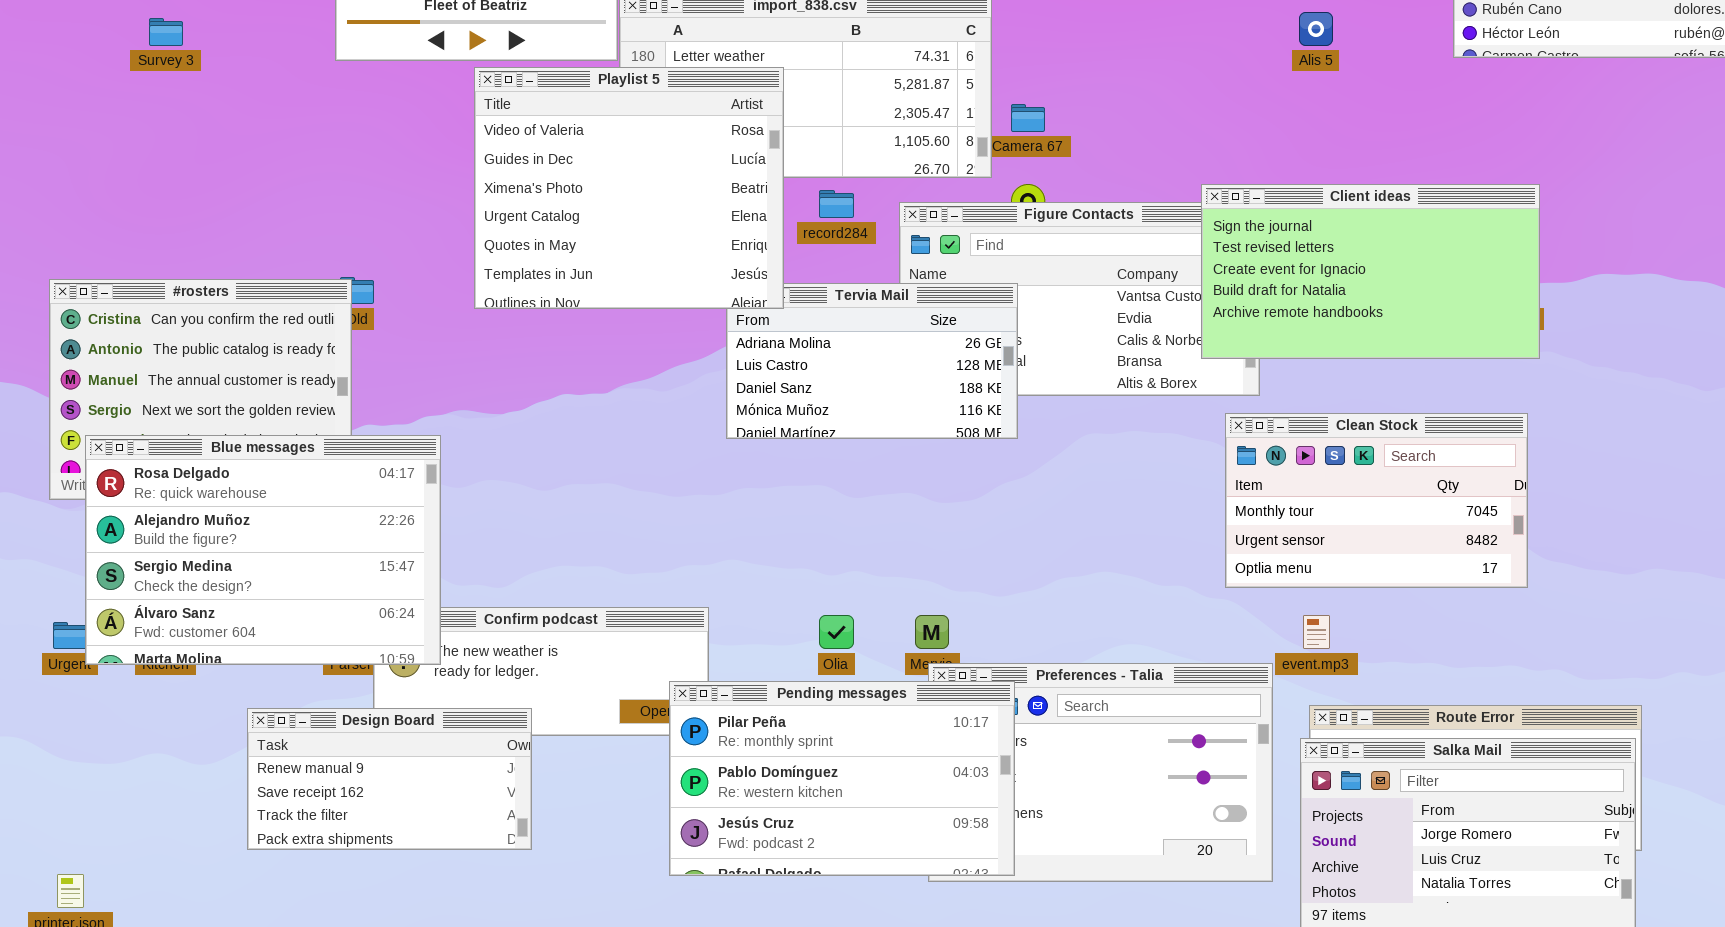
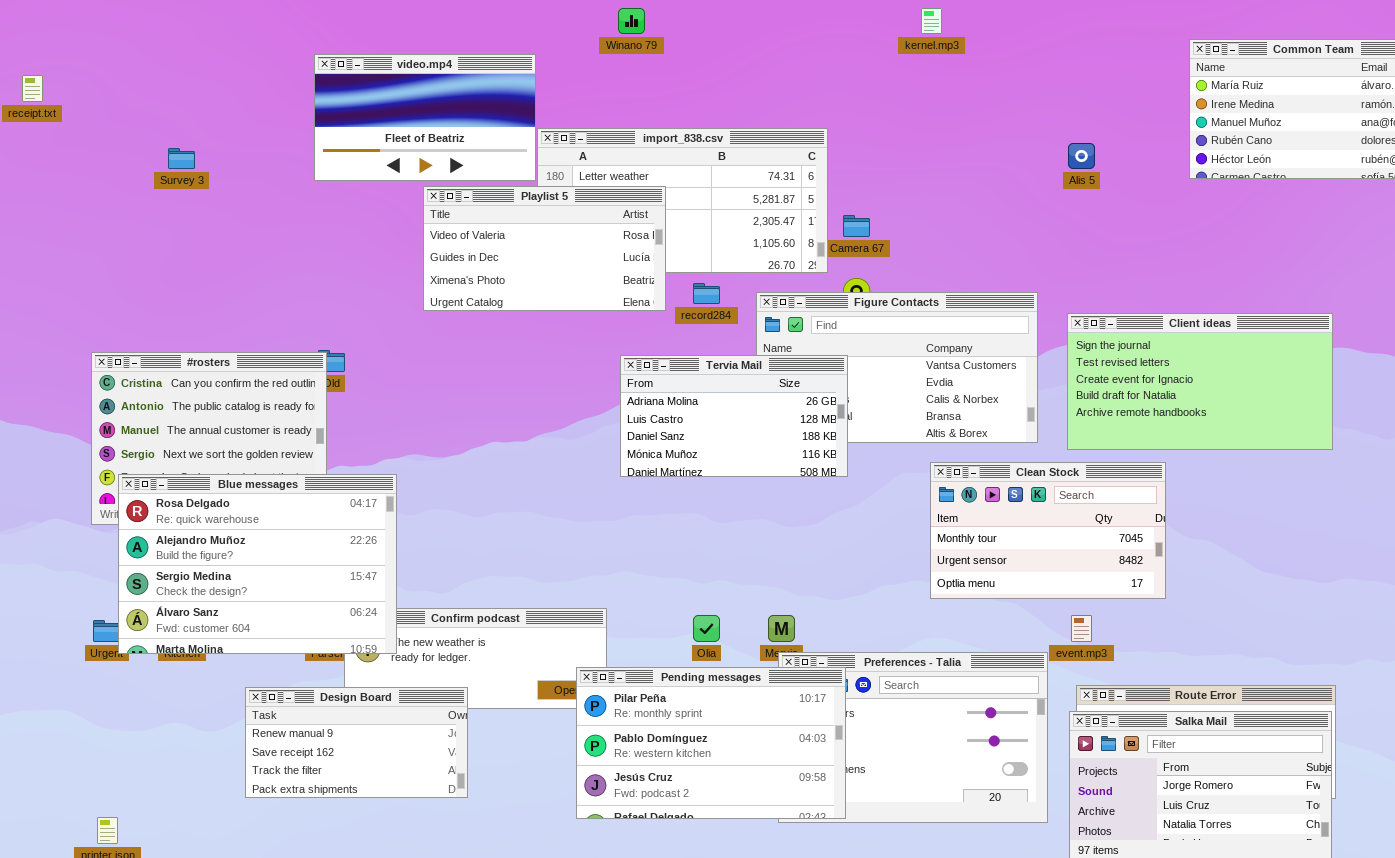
Playlist 5: [474,67,784,309] -> [423,186,666,311], resized
Client ideas: [1201,184,1540,359] -> [1067,313,1333,450], moved
Clean Stock: [1225,413,1528,588] -> [930,462,1166,599], moved

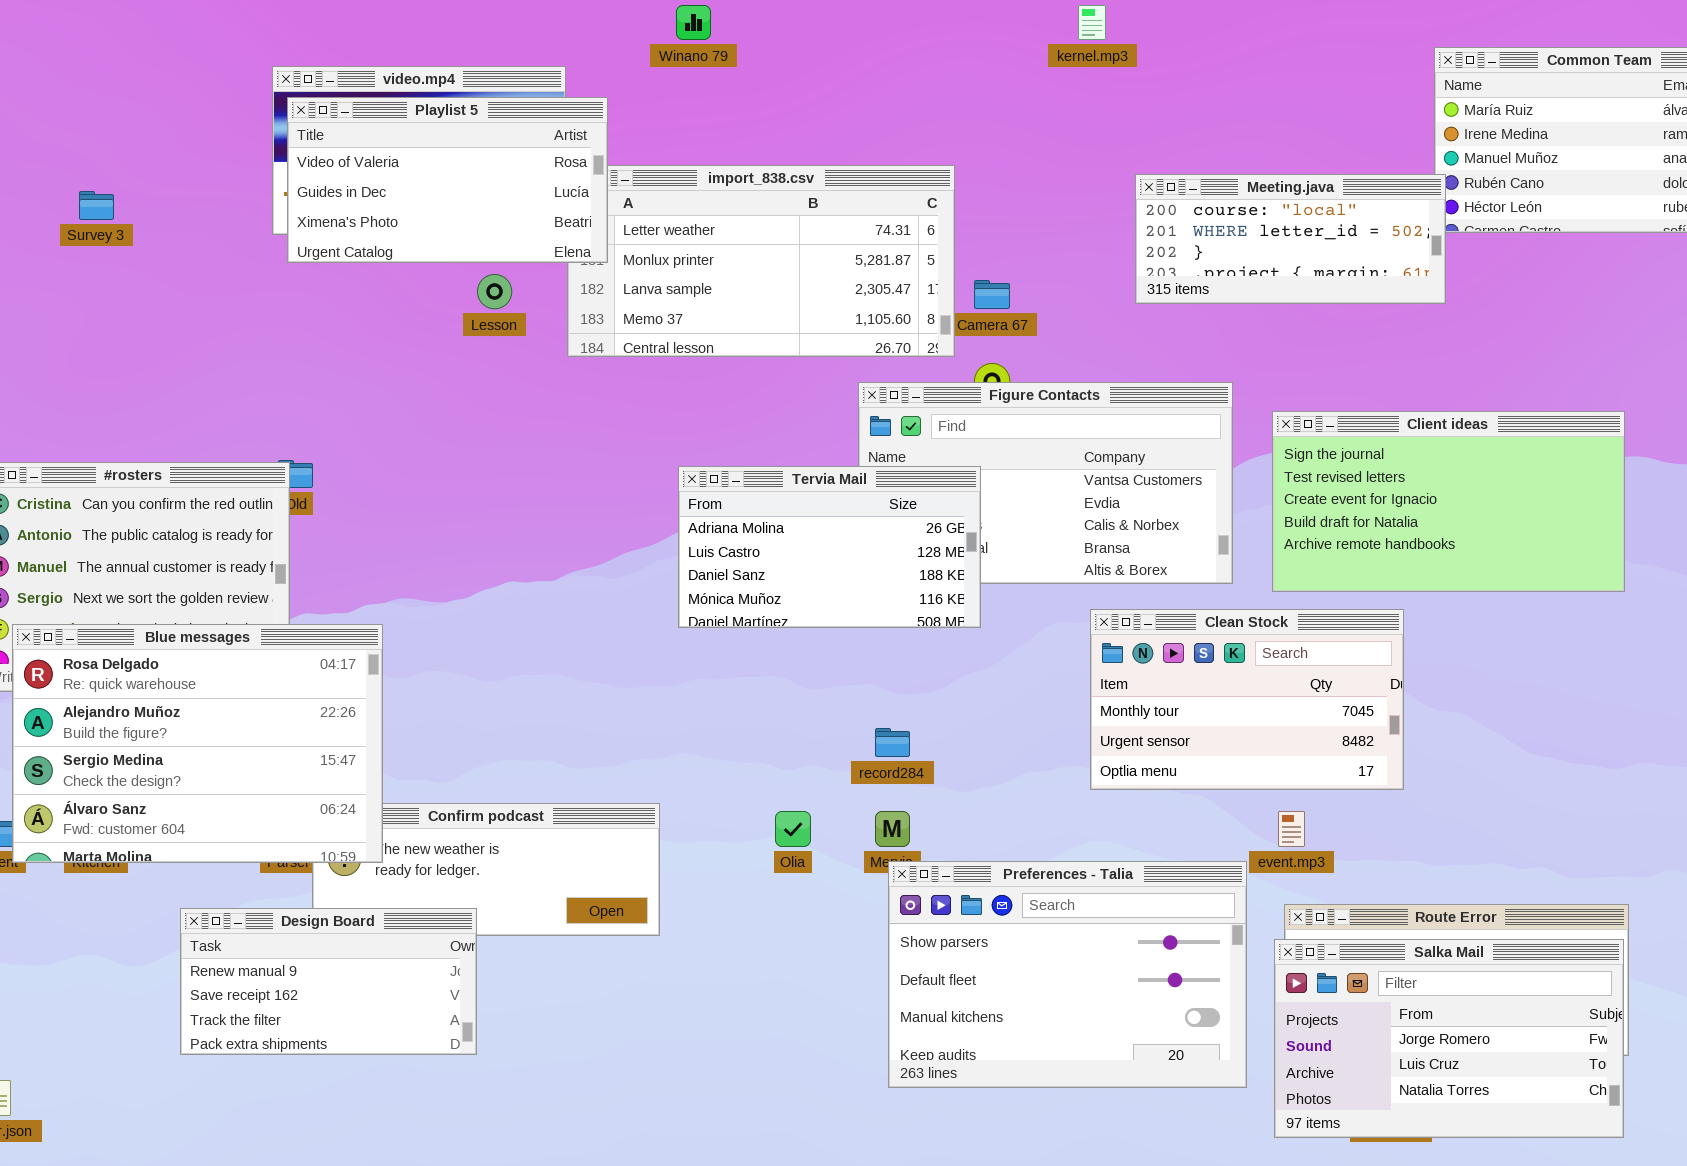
Meeting.java: none -> [1135,174,1446,304], opened
Playlist 5: [423,186,666,311] -> [287,97,608,263], moved
record284: [693,283,720,304] -> [875,728,910,757], moved
Pending messages: [576,667,846,819] -> none, closed

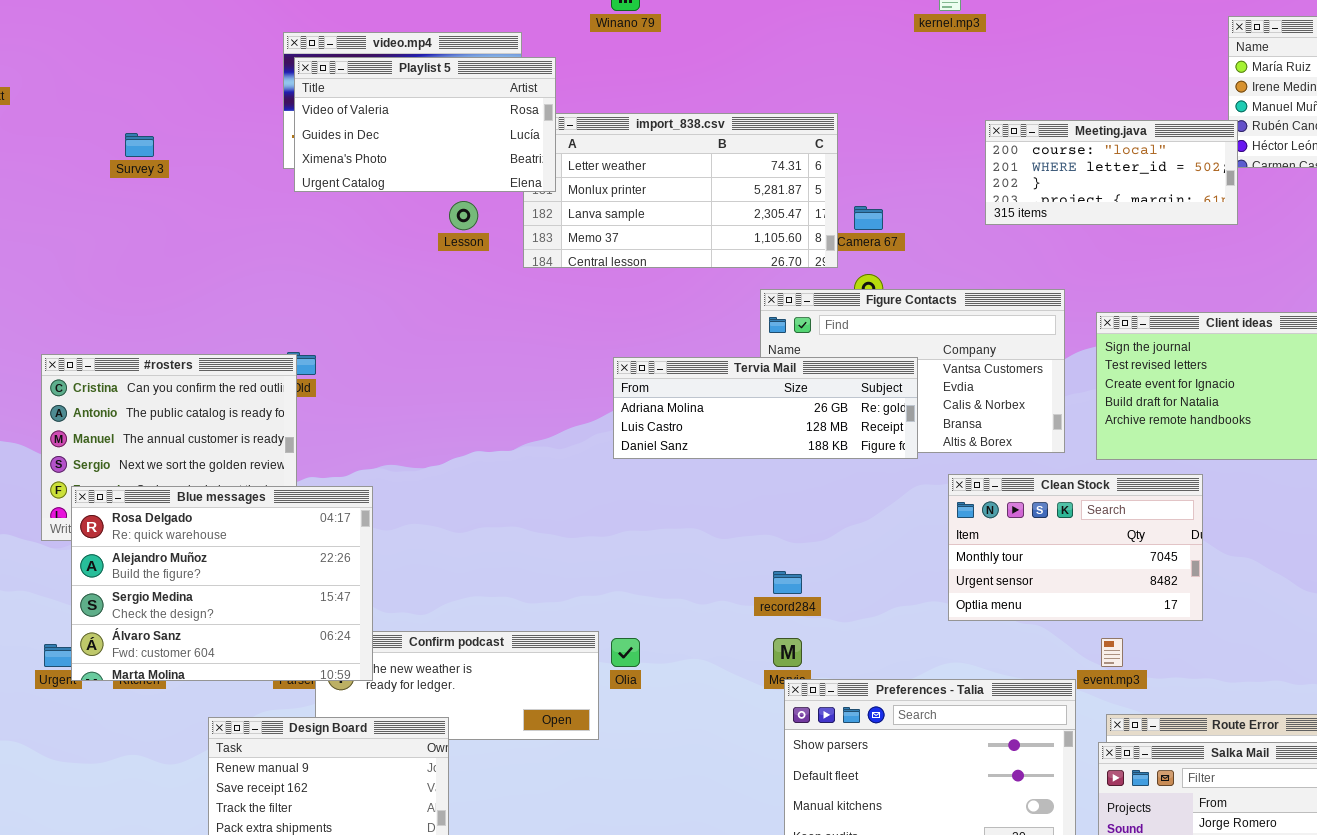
Tervia Mail: [678,466,981,628] -> [613,357,918,459], resized
Olia: [775,811,811,847] -> [611,638,640,667], moved

